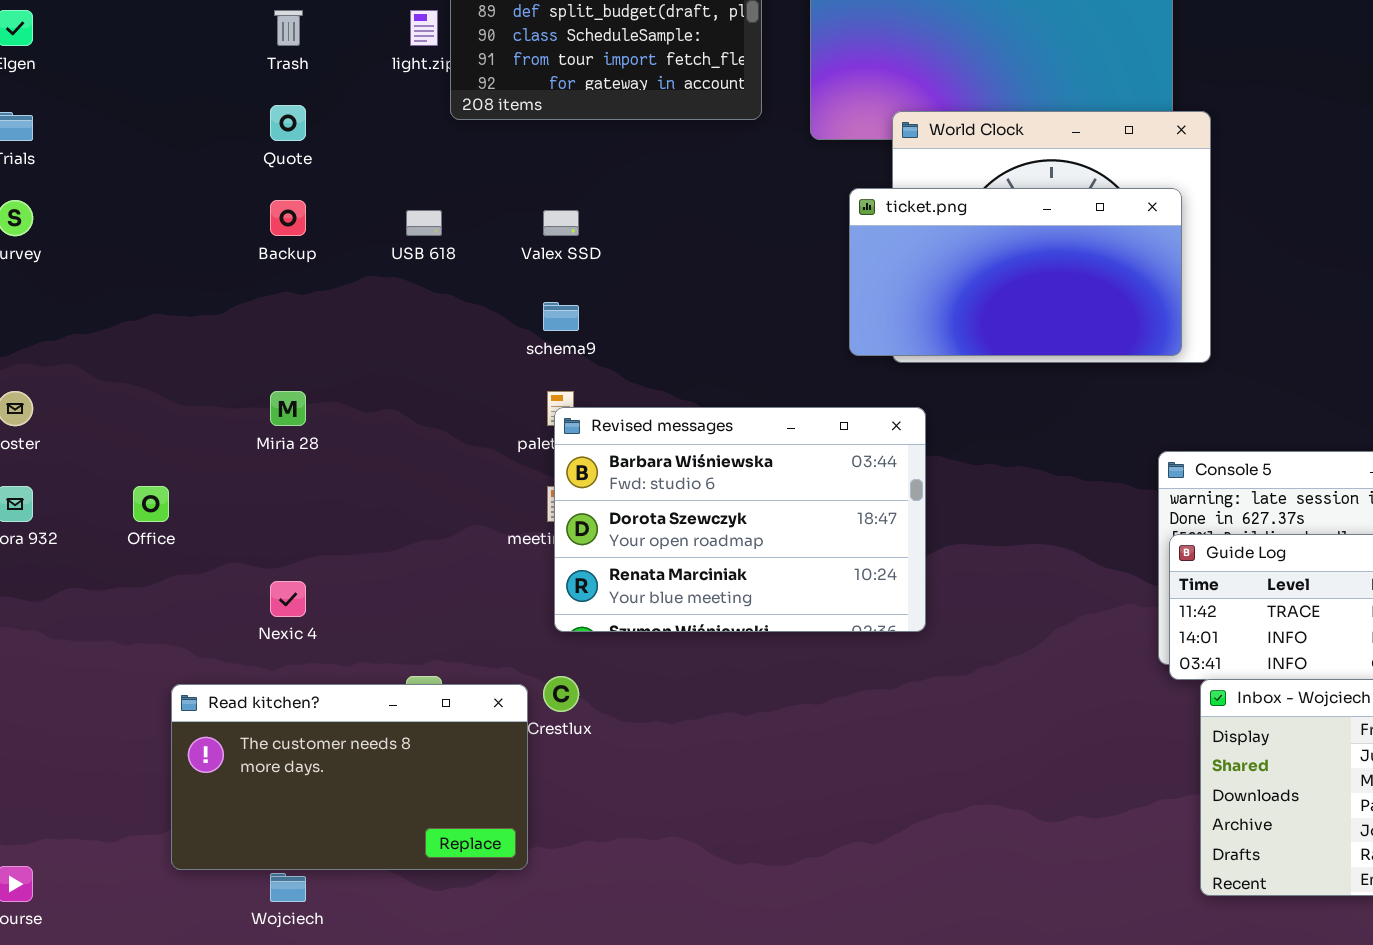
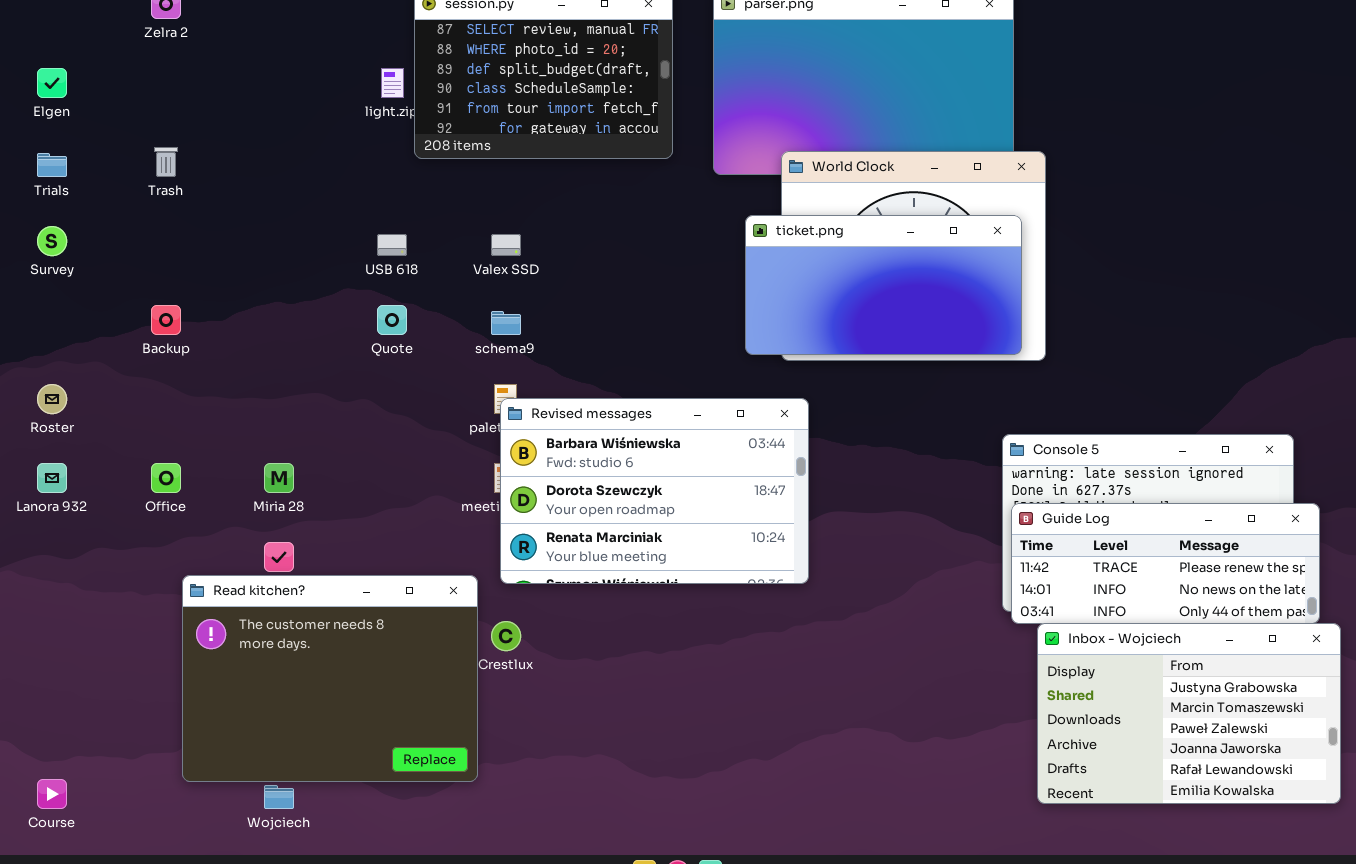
Trash: [274,10,303,46] -> [154,147,178,177], moved
Quote: [270,105,306,141] -> [377,305,407,335], moved
Backup: [270,200,306,236] -> [151,305,181,335], moved
Miria 28: [270,391,306,426] -> [264,463,294,493], moved
Read kitchen?: [171,684,528,870] -> [182,575,478,782], resized

